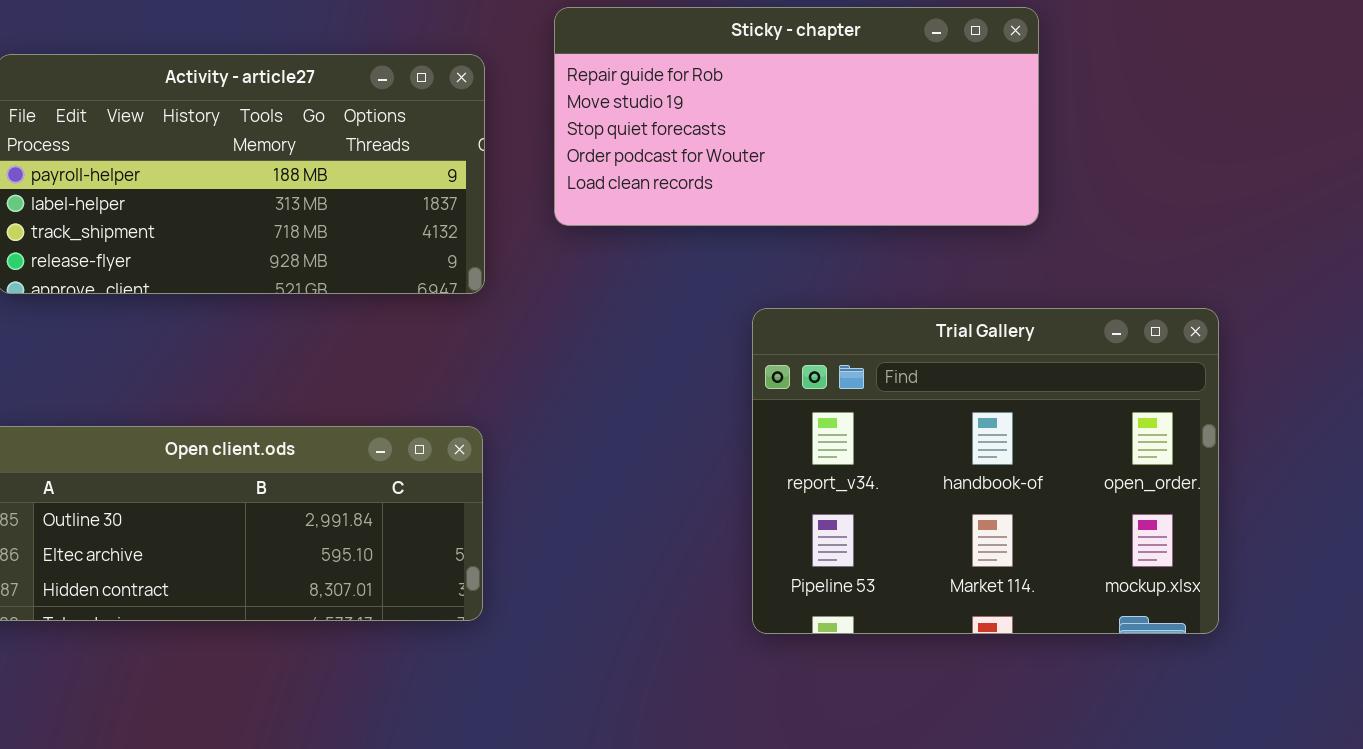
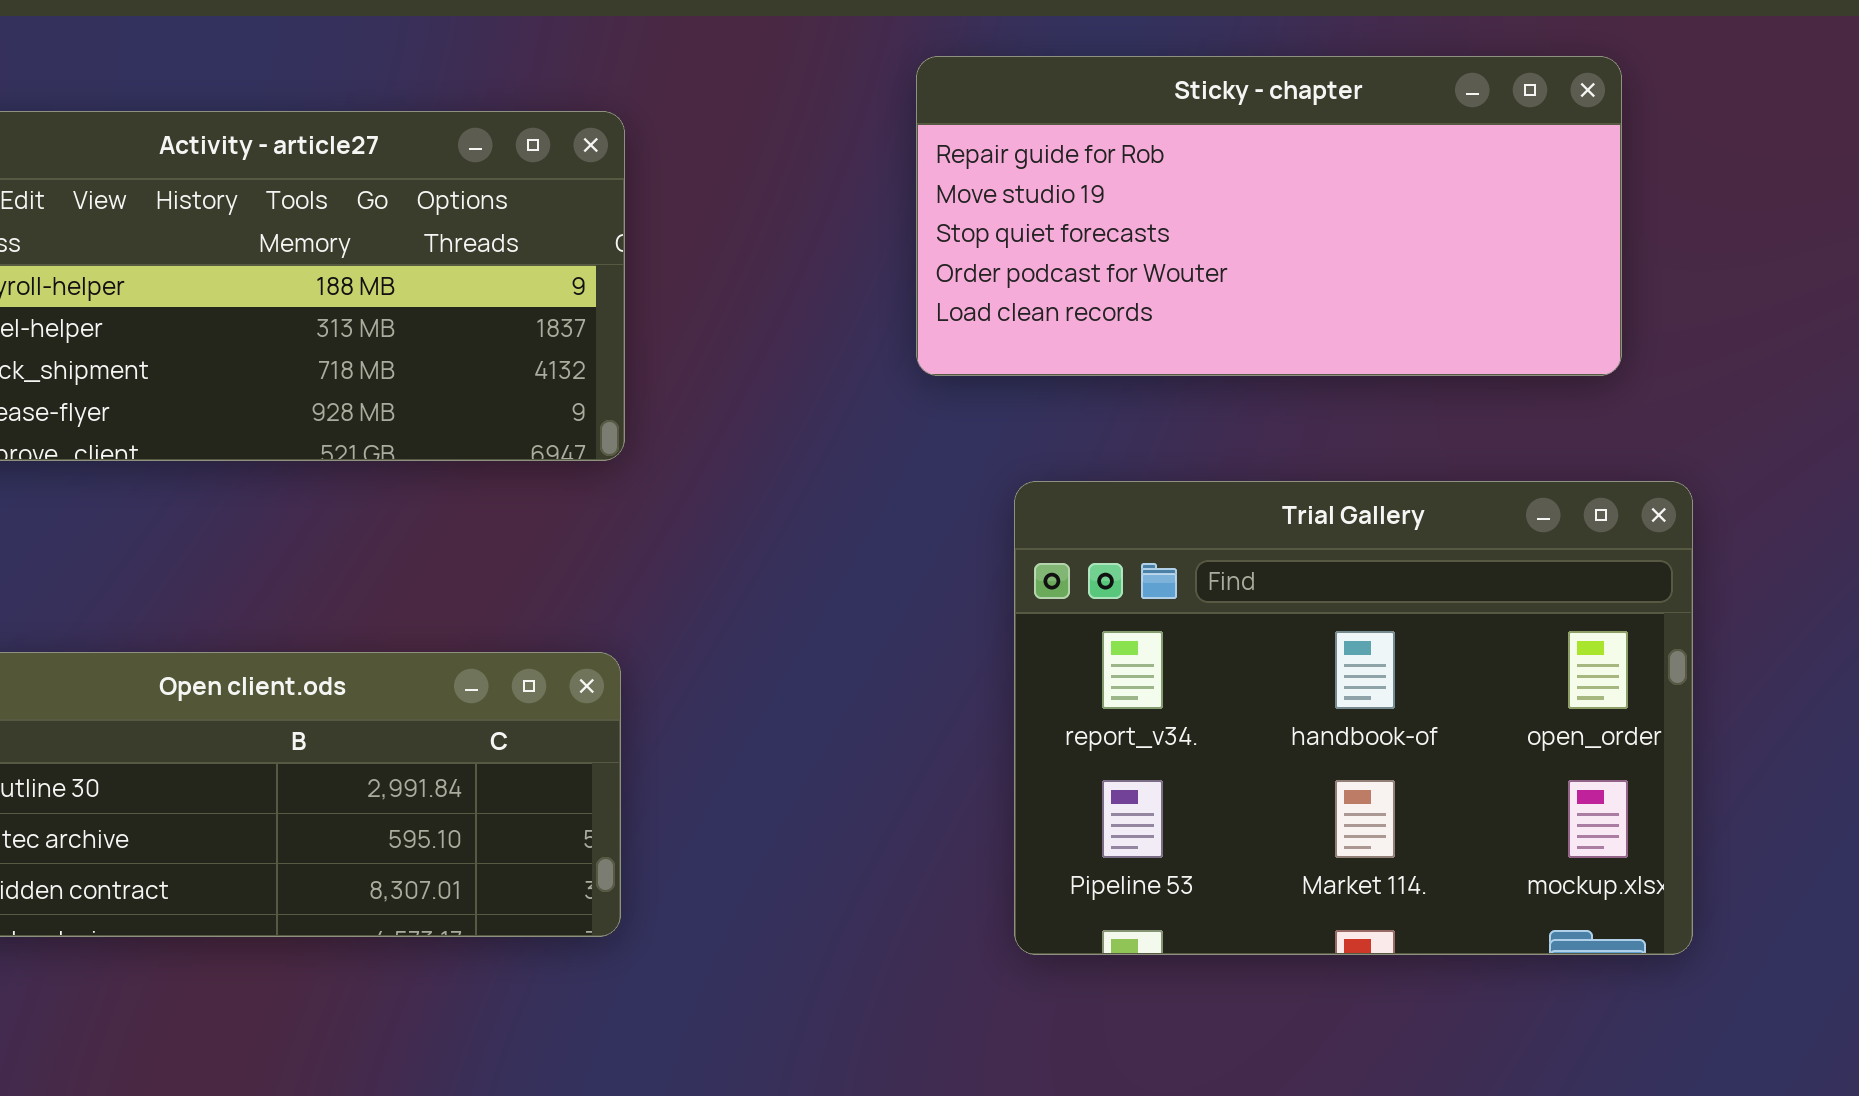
Sticky - chapter: [554,7,1039,226] -> [916,56,1622,376], moved

